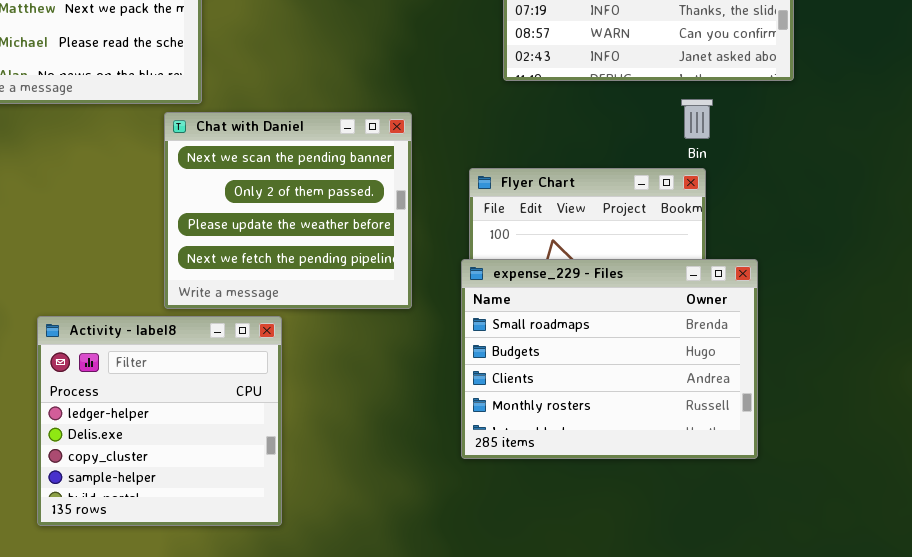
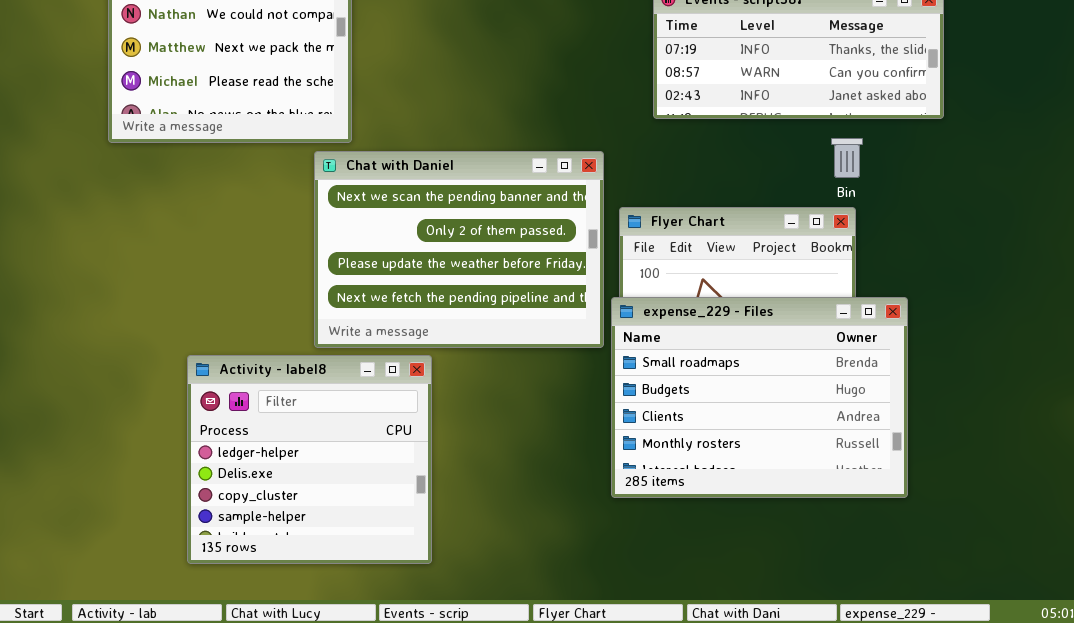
Chat with Daniel: [164,112,412,309] -> [314,151,604,348], resized

